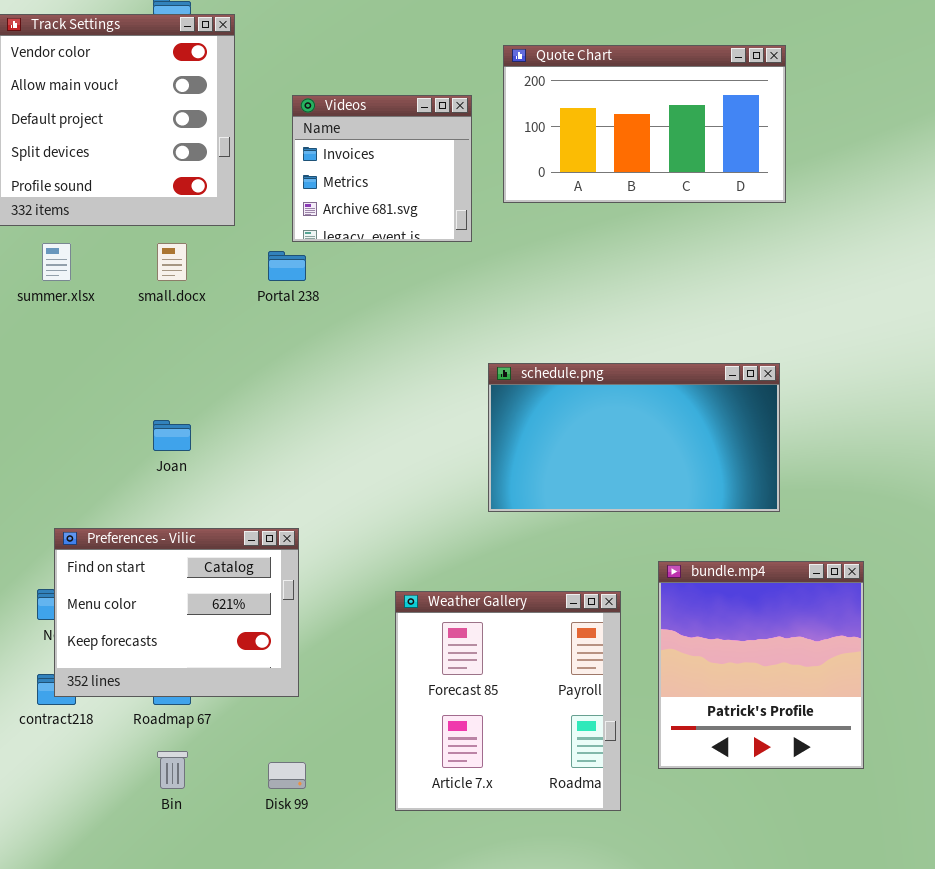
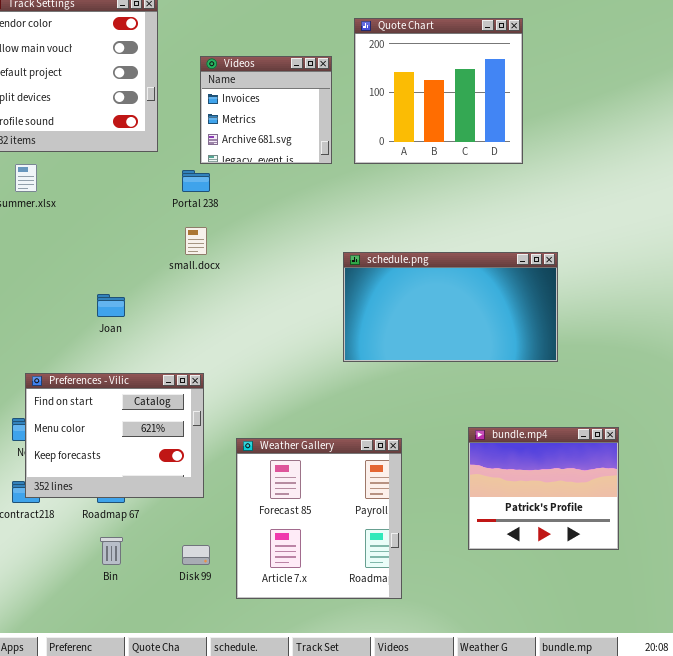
Quote Chart: [503,45,786,203] -> [354,18,523,164], resized
small.docx: [157,243,187,281] -> [185,227,207,255], moved
bundle.mp4: [658,561,864,769] -> [468,427,619,550], resized
Weather Gallery: [395,591,621,811] -> [236,438,402,599], moved

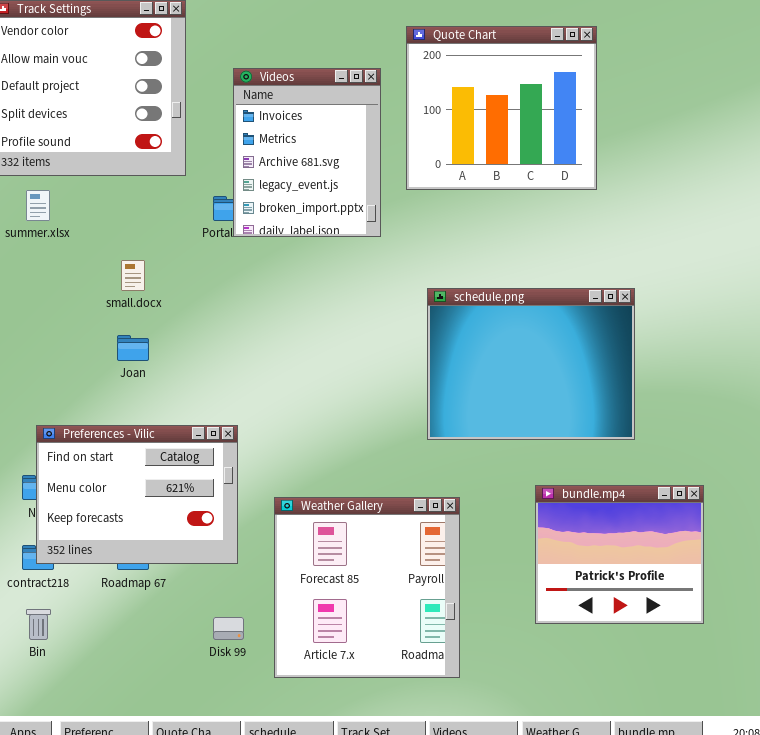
Videos: [200,56,332,164] -> [233,68,381,237], resized
small.docx: [185,227,207,255] -> [121,260,145,291], moved
schedule.png: [343,252,558,362] -> [427,288,635,440], resized
Bin: [100,537,123,565] -> [26,609,51,640], moved

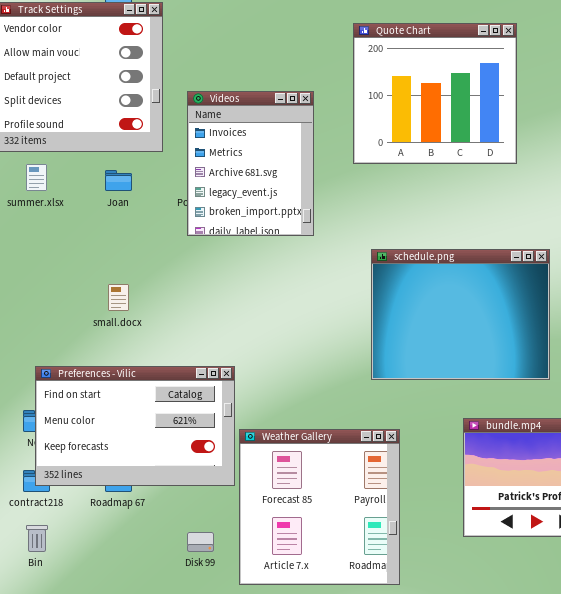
Videos: [233,68,381,237] -> [187,91,314,236], moved
small.docx: [121,260,145,291] -> [108,284,129,311], moved
Joan: [117,335,149,361] -> [105,170,132,191], moved
Preferences - Vilic: [36,425,238,564] -> [35,366,235,486], resized

